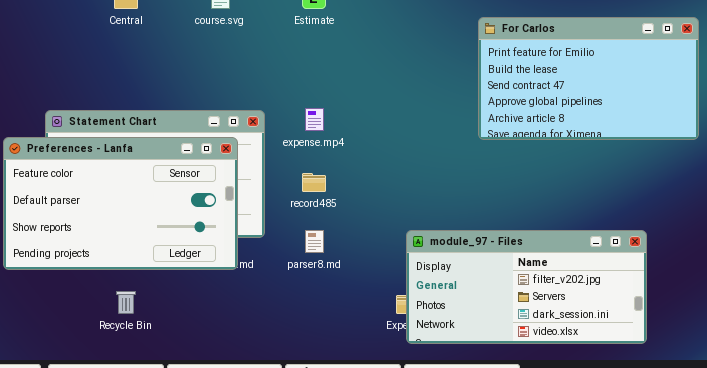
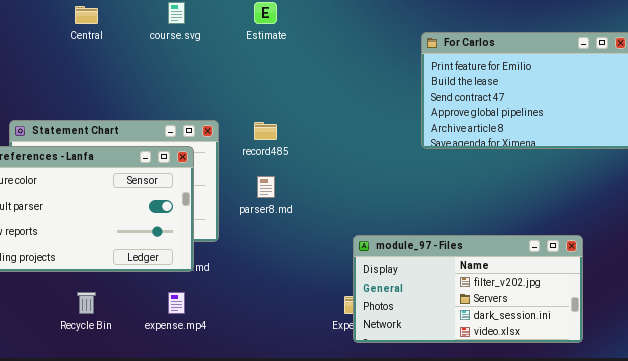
expense.mp4: [305,108,324,131] -> [168,292,185,314], moved
record485: [302,173,326,192] -> [254,122,277,140], moved
parser8.md: [305,230,324,253] -> [257,176,275,198], moved

